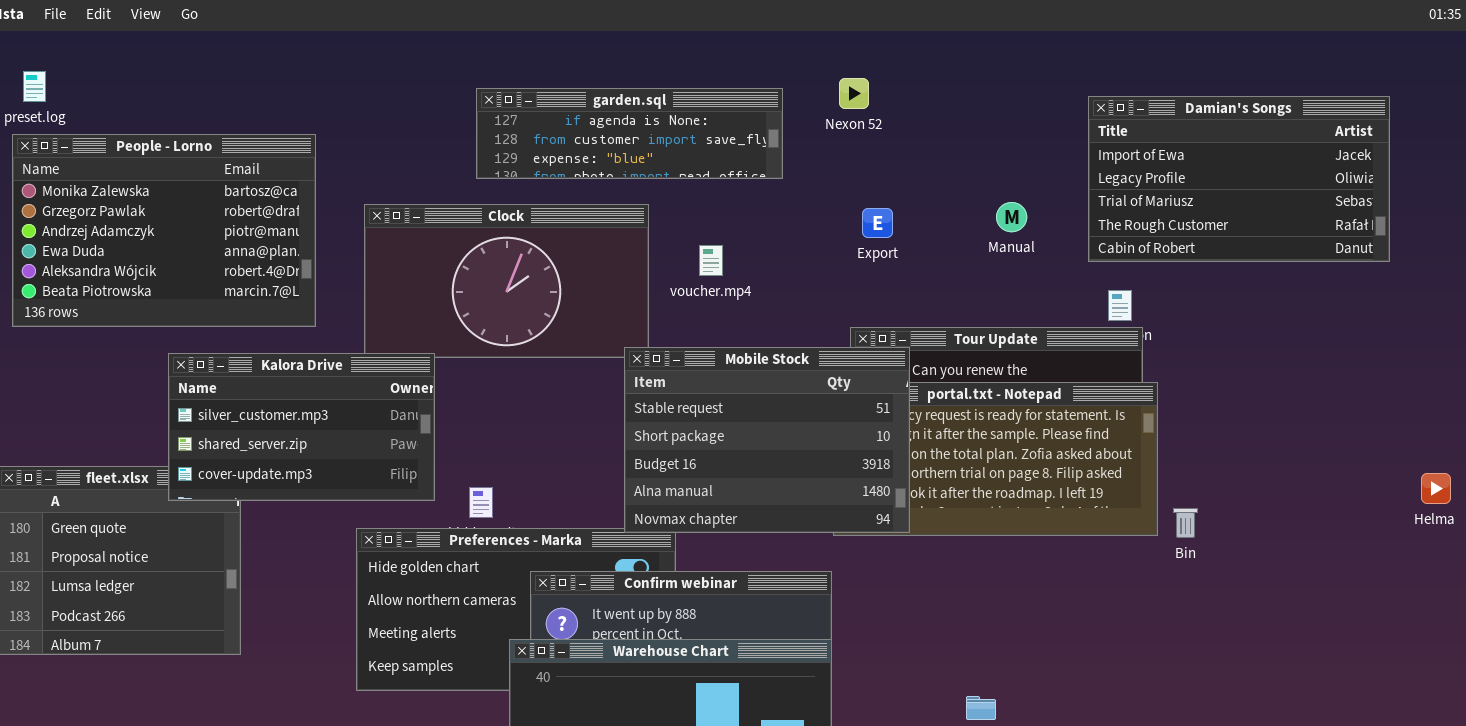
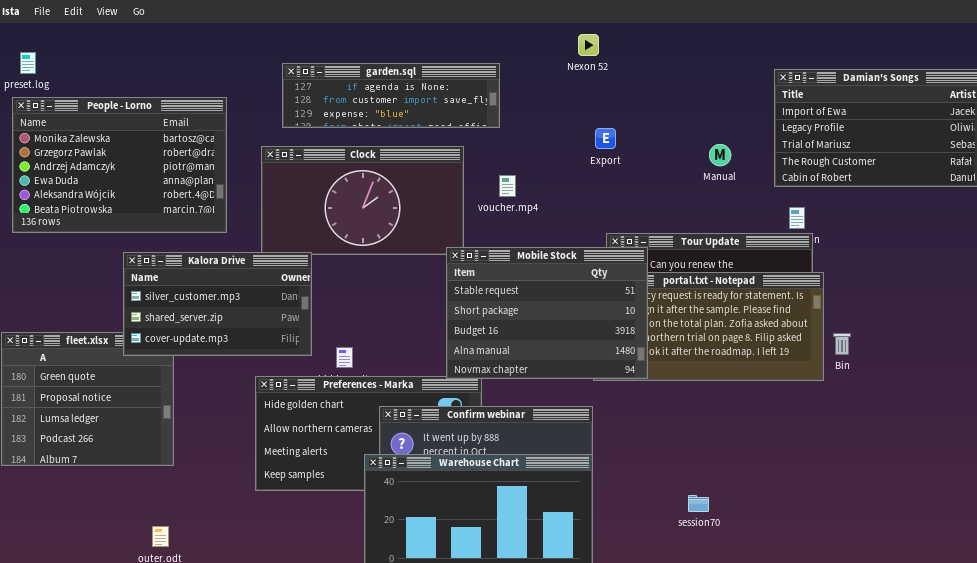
Nexon 52: [839,78,869,109] -> [578,34,599,56], moved
garden.sql: [476,88,783,179] -> [282,63,500,128], moved
Export: [862,208,893,238] -> [595,128,616,149], moved
Bin: [1173,508,1198,538] -> [833,333,851,355], moved

